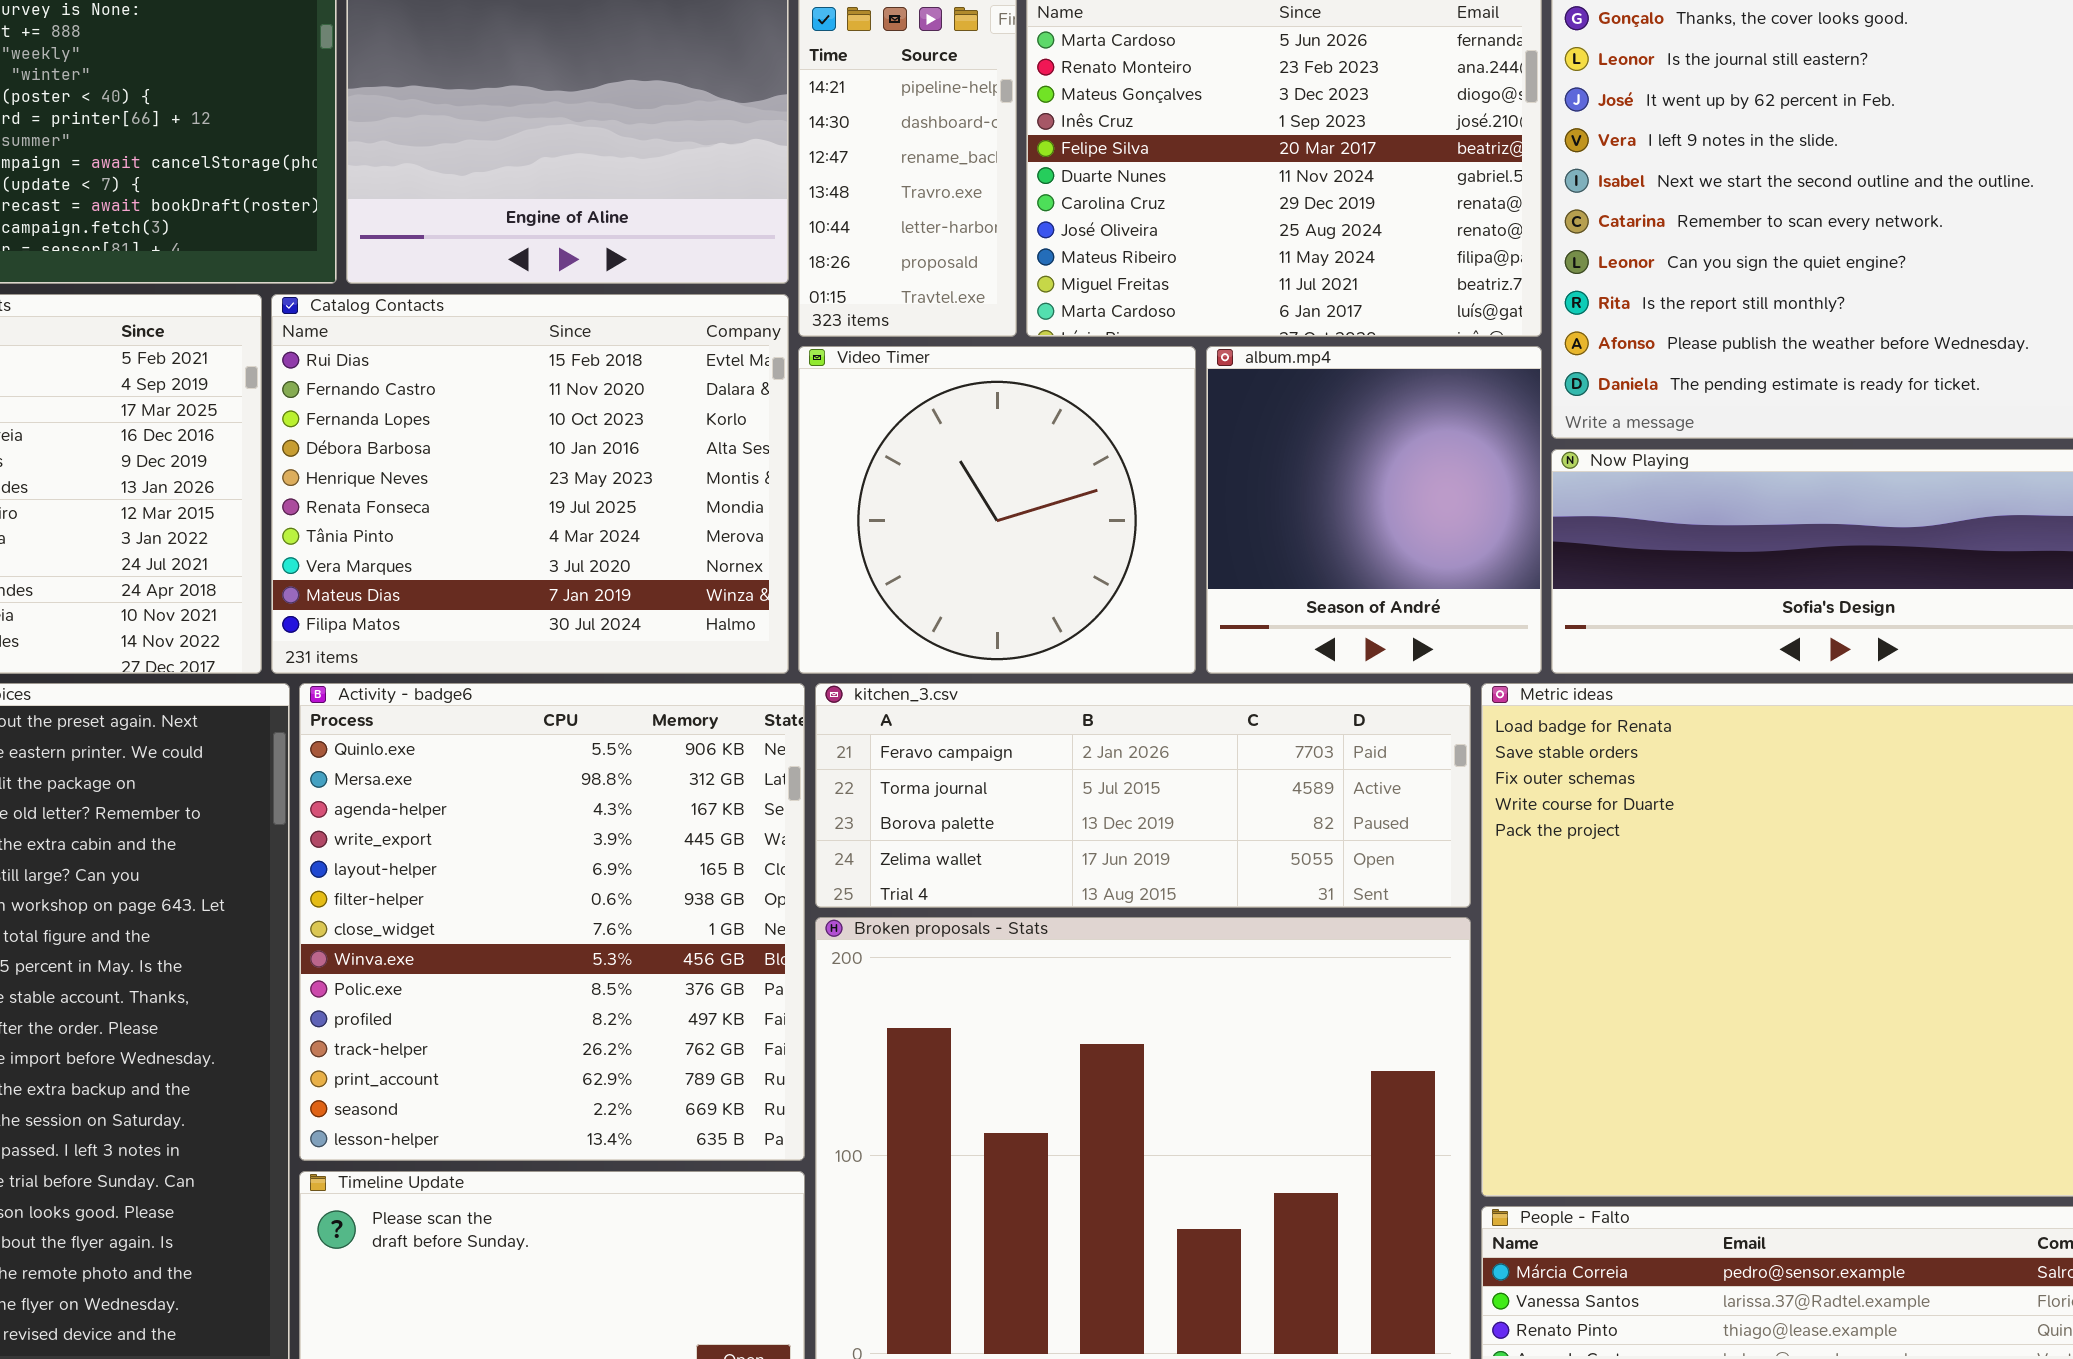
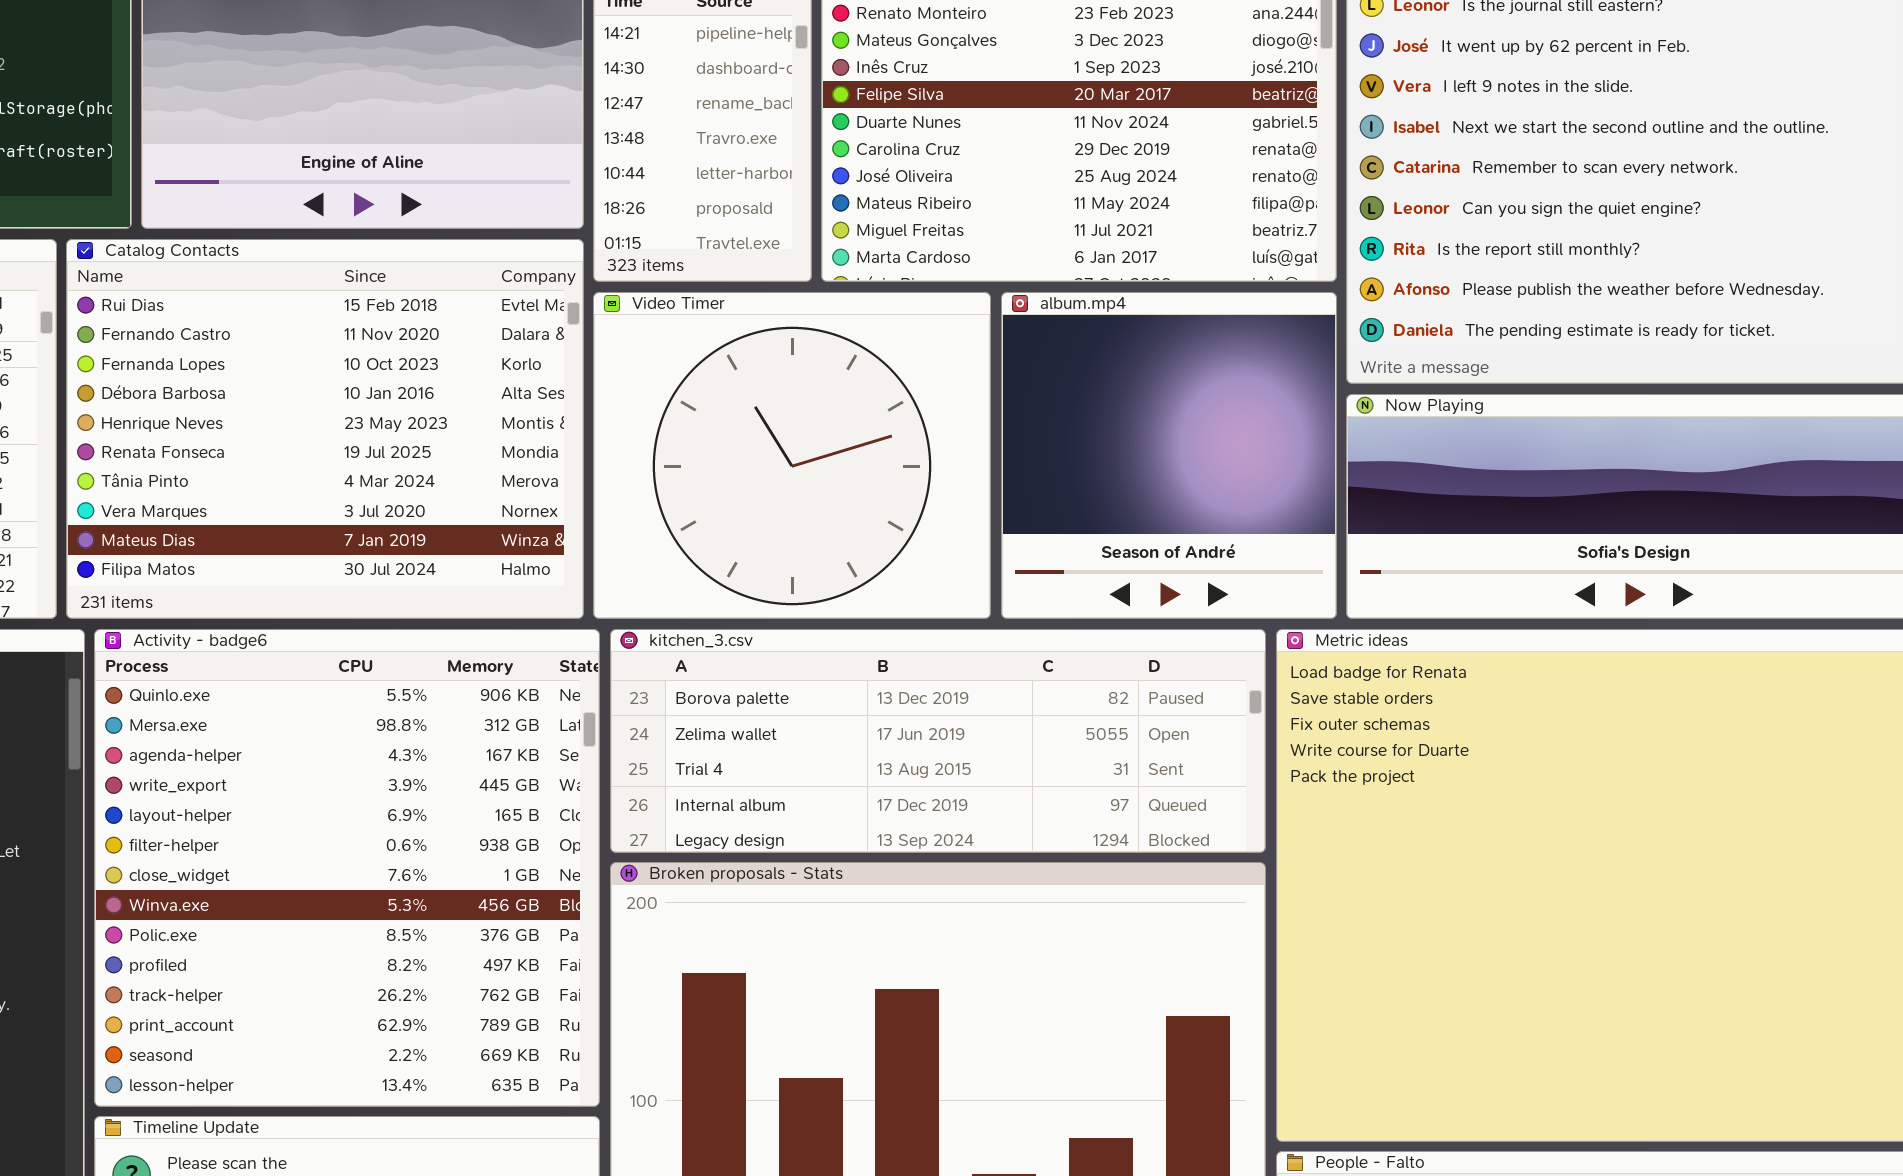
kitchen_3.csv: [815,683,1471,908] -> [610,629,1266,853], scrolled down 2 rows

